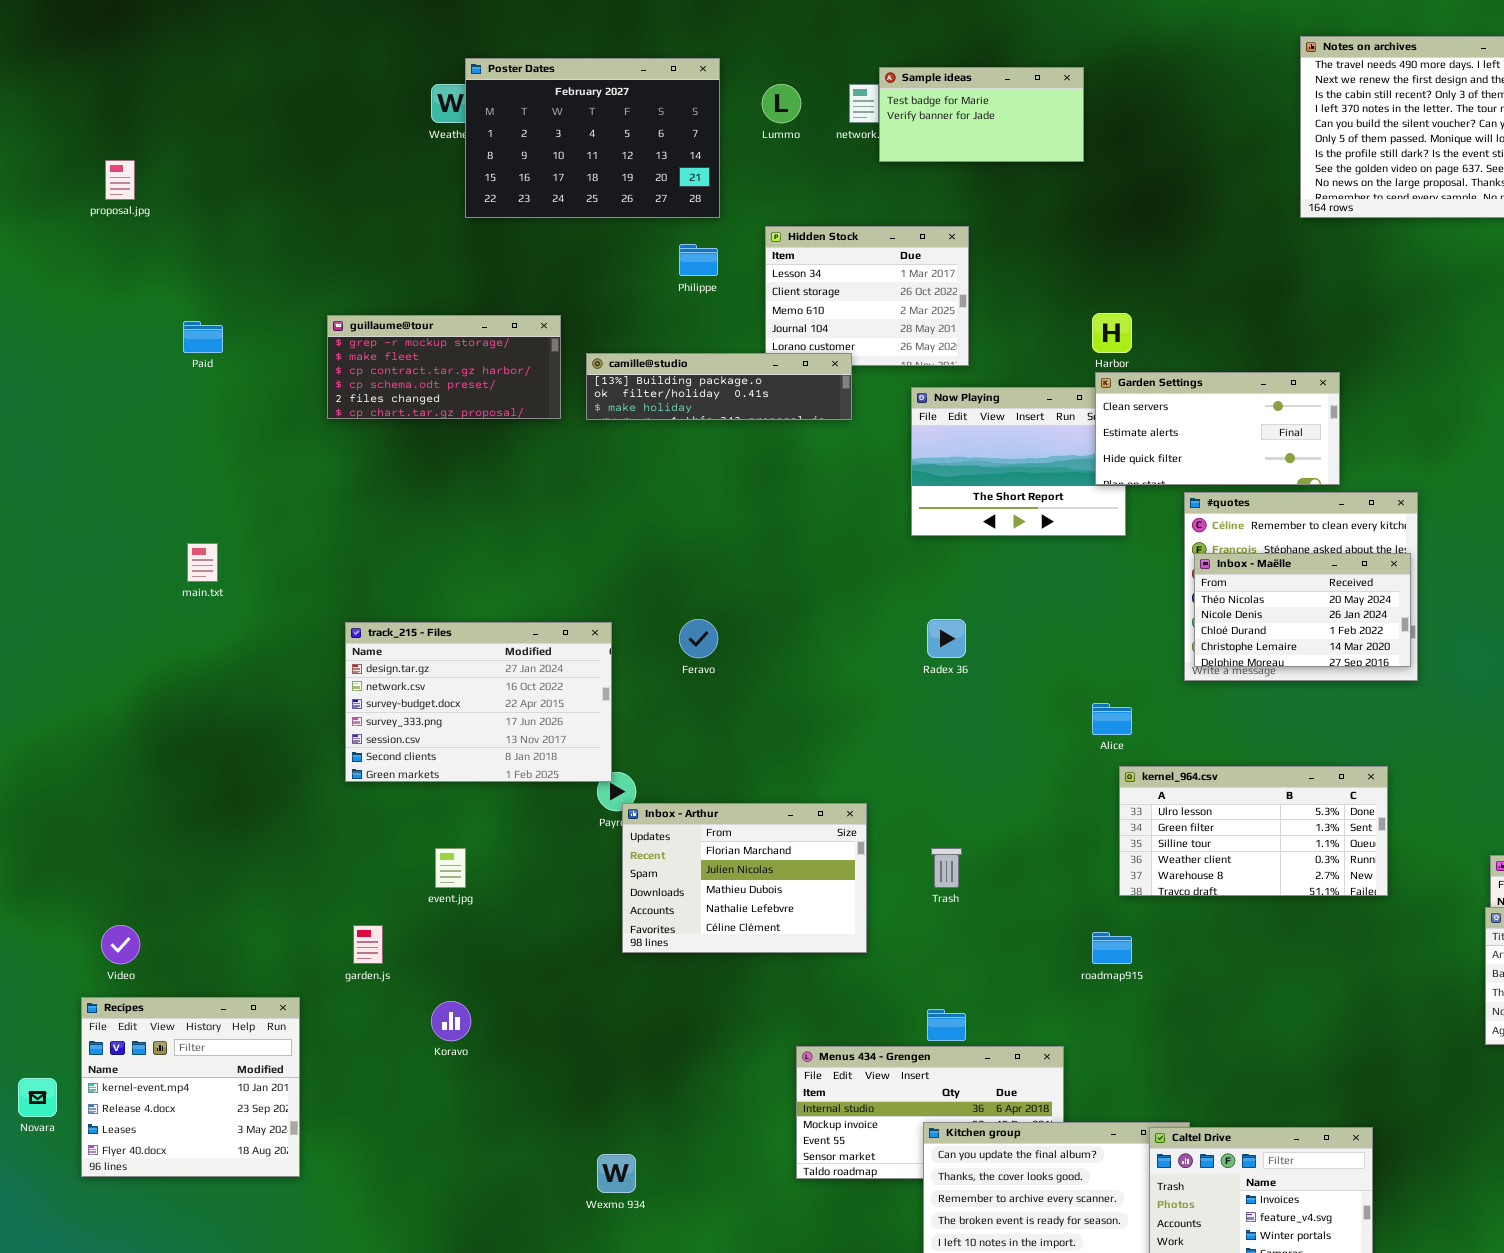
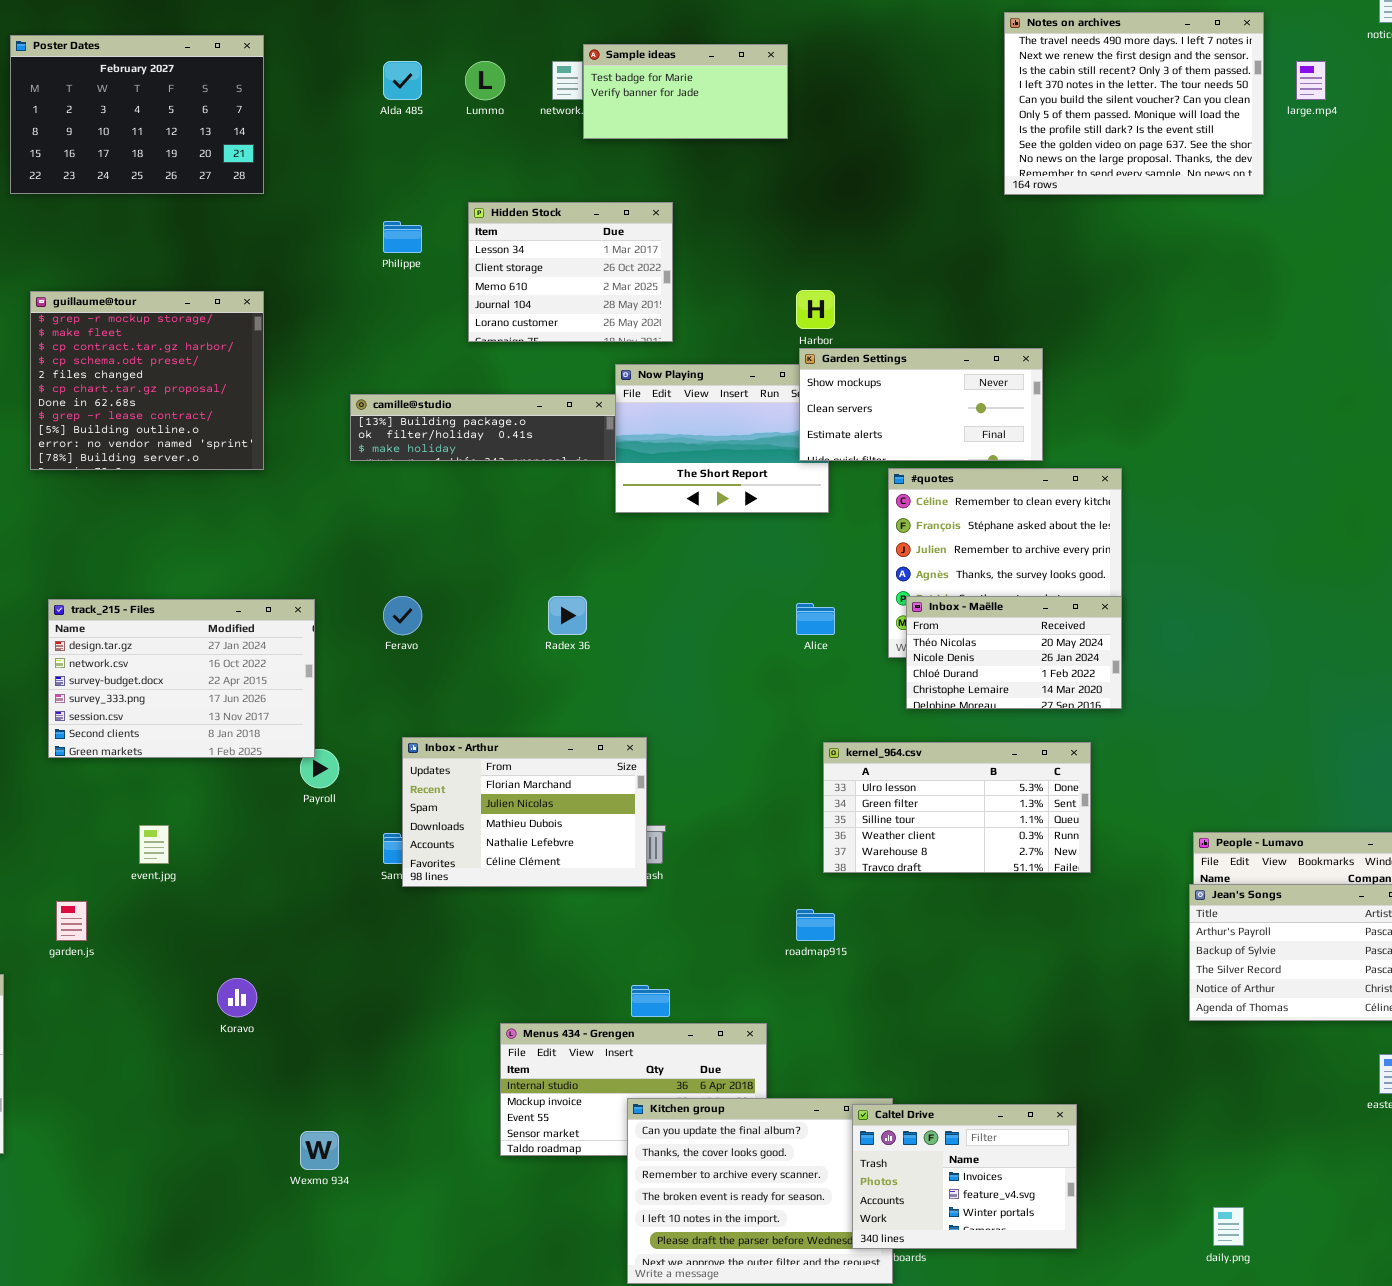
Poster Dates: [465,58,720,218] -> [10,35,264,194], moved
guillaume@tour: [327,315,561,419] -> [30,291,264,470], resized
camille@studio: [586,353,852,420] -> [350,394,616,461], moved
Garden Settings: [1095,372,1340,485] -> [799,348,1043,461], scrolled up 1 row
Inbox - Maëlle: [1194,553,1411,667] -> [906,596,1122,709], moved
Radex 36: [927,619,966,658] -> [548,596,587,635], moved
Alice: [1092,703,1132,735] -> [796,603,835,635], moved
Inbox - Arthur: [622,803,867,953] -> [402,737,647,887], moved
Koravo: [431,1001,471,1041] -> [217,978,257,1017], moved

